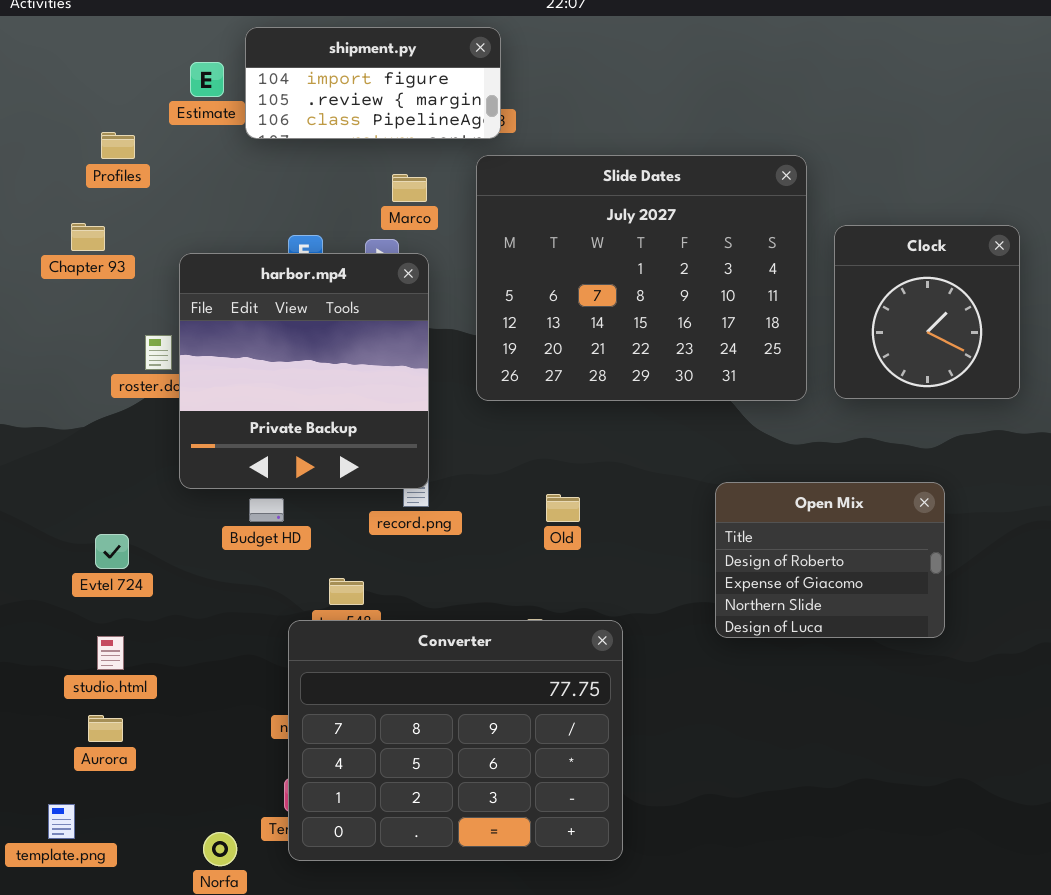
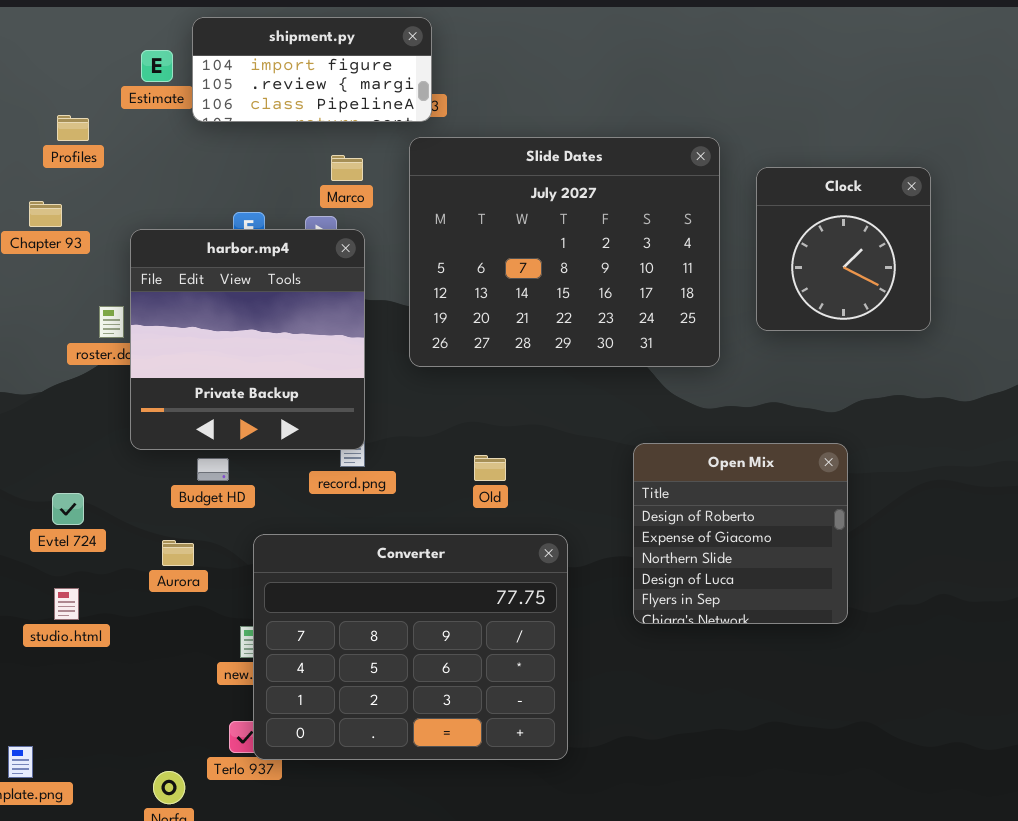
Clock: [834,225,1020,399] -> [756,167,931,331], moved
Open Mix: [715,482,945,638] -> [633,443,848,624], resized
Converter: [288,620,623,861] -> [253,534,568,760], moved
Aurora: [88,715,123,742] -> [162,540,194,566], moved

